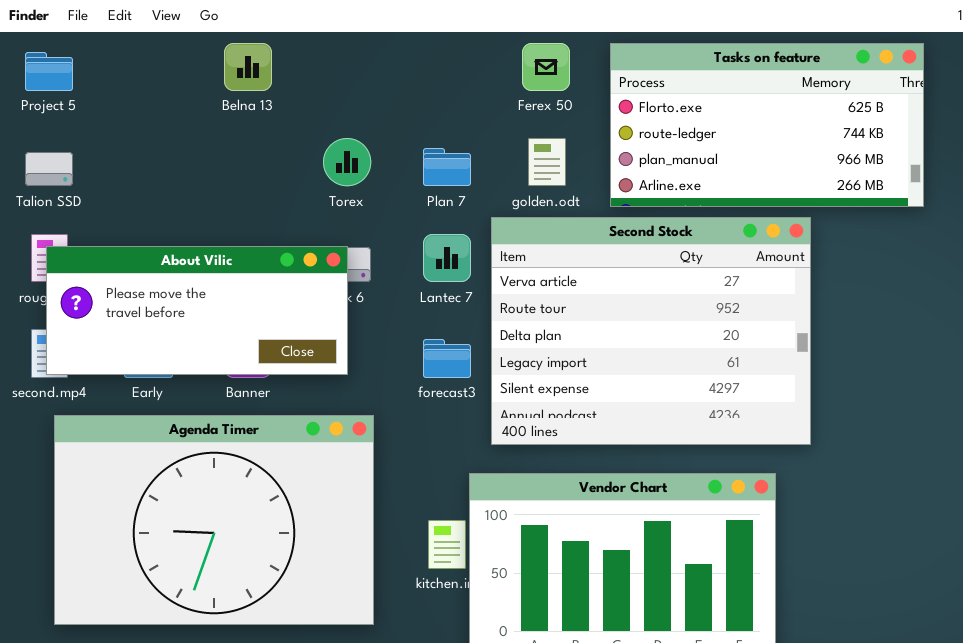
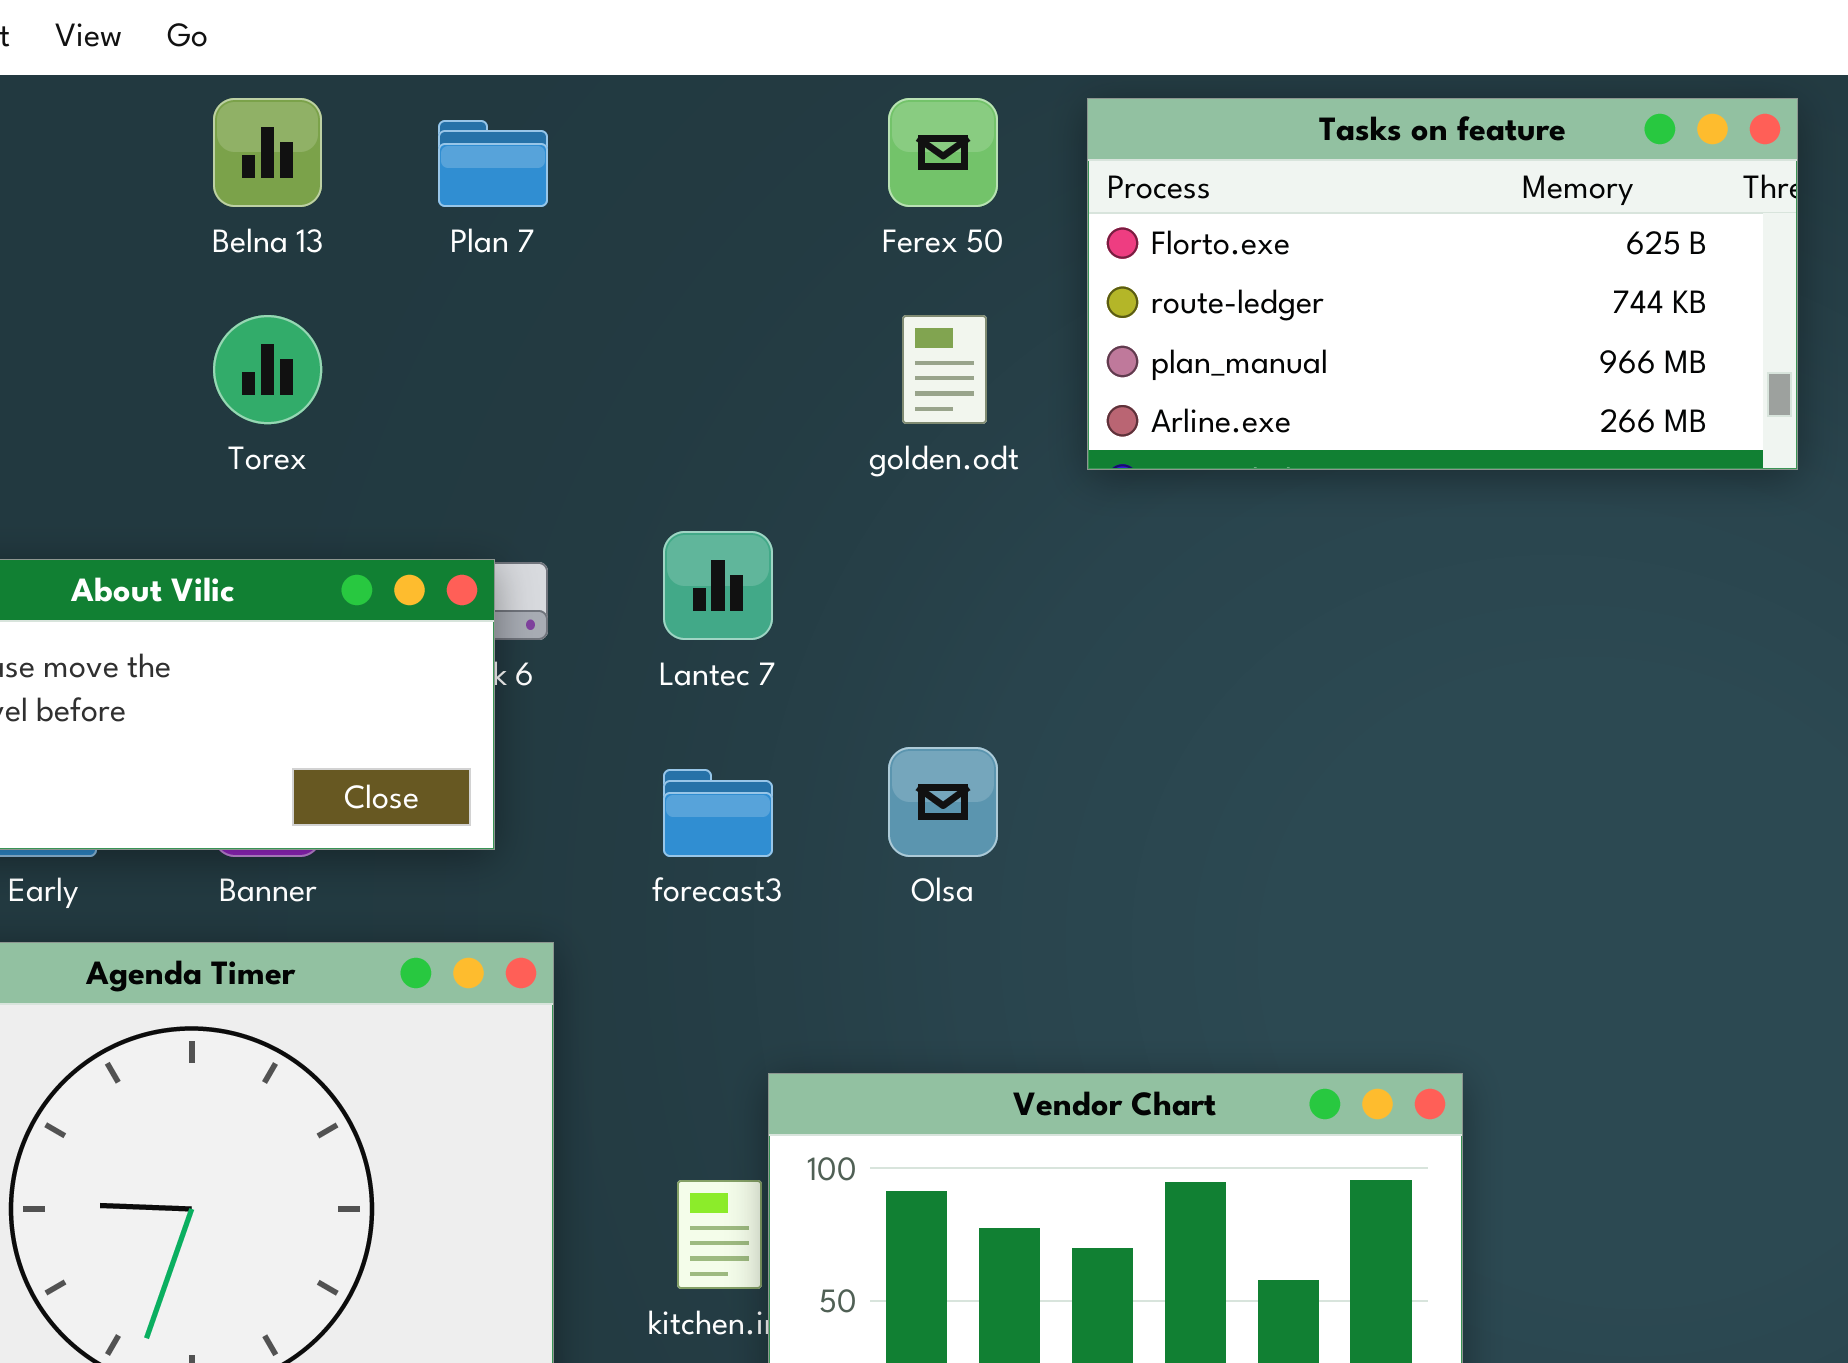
Torex: [323,138,371,186] -> [213,315,322,424], moved
Plan 7: [423,148,471,186] -> [438,120,548,207], moved
Second Stock: [491,217,811,445] -> none, closed

